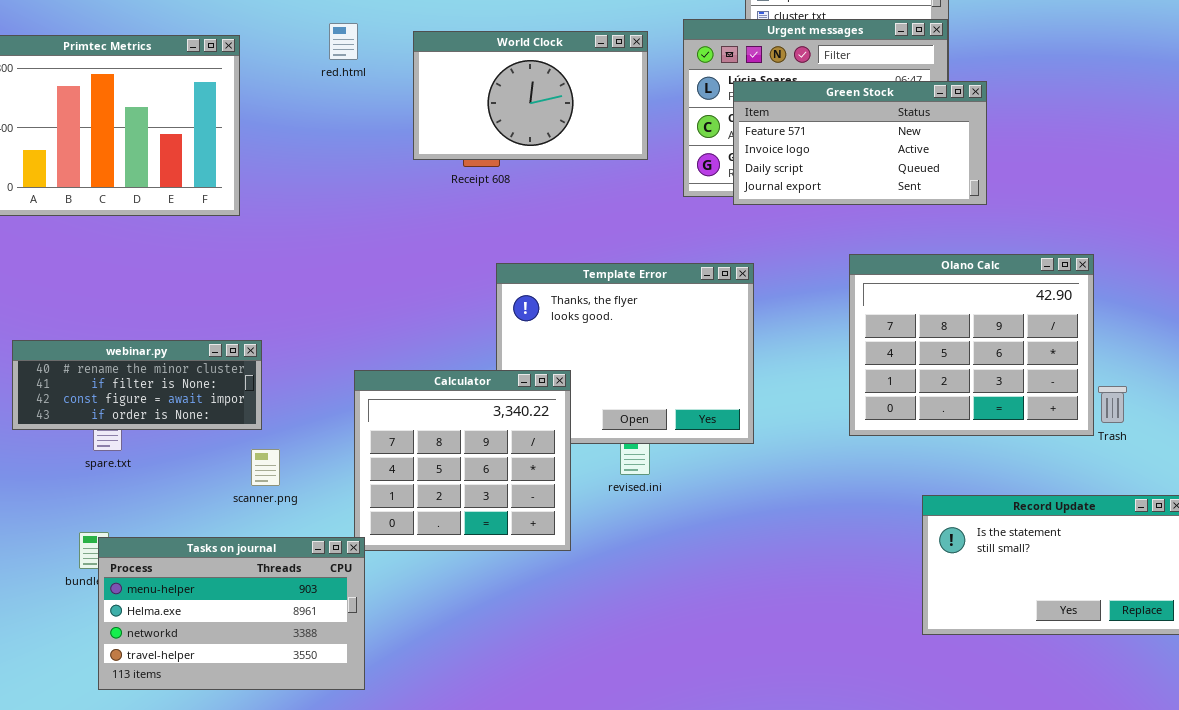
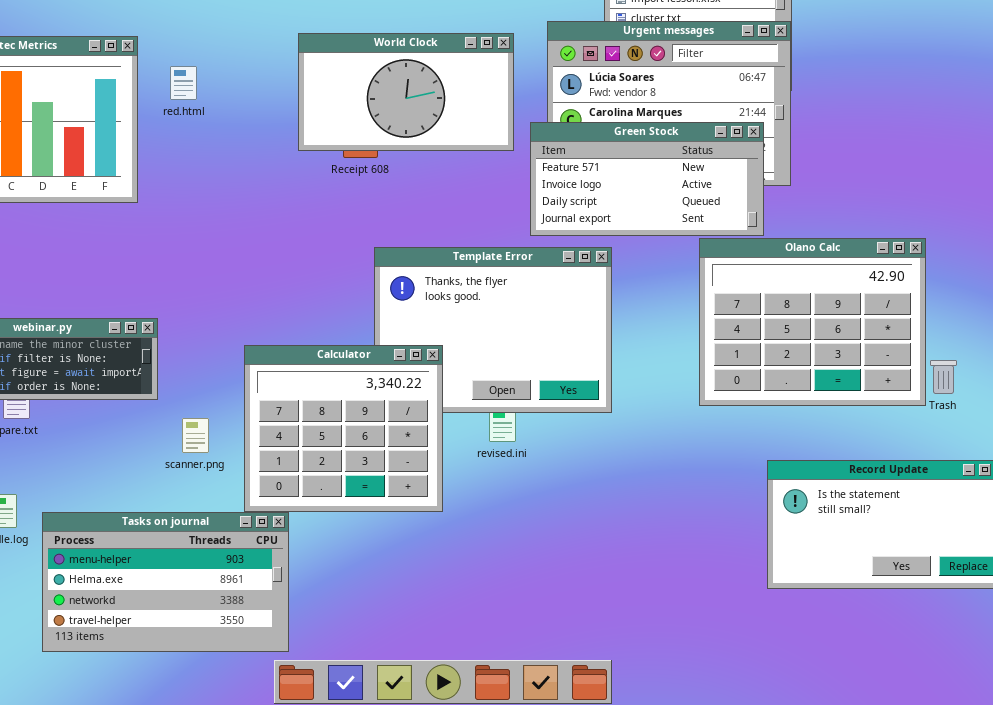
red.html: [329,23,358,60] -> [170,66,197,100], moved
Green Stock: [733,81,987,205] -> [530,122,764,236], moved
scanner.png: [251,449,280,486] -> [182,418,209,453], moved
Tasks on journal: [98,537,365,690] -> [42,512,289,652], moved

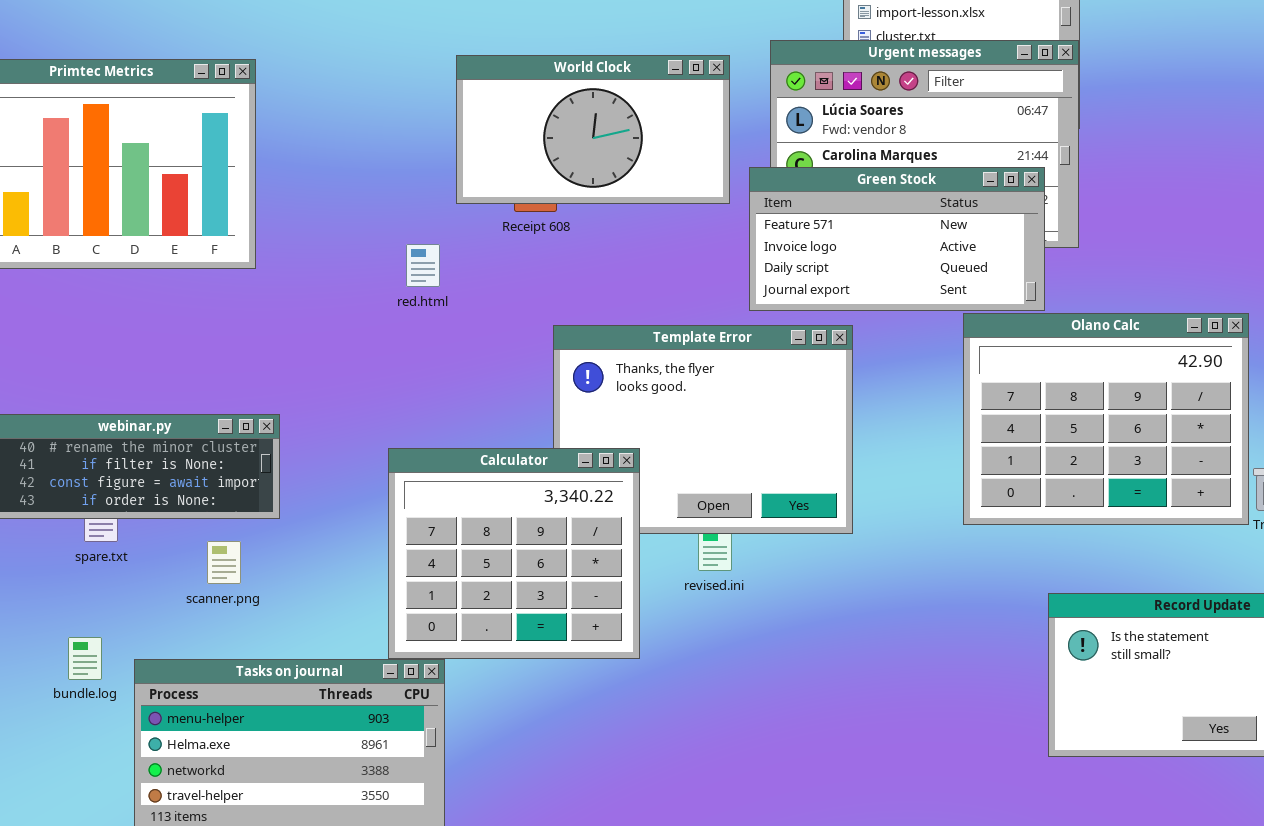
red.html: [170,66,197,100] -> [406,244,440,287], moved
scanner.png: [182,418,209,453] -> [207,541,241,584], moved

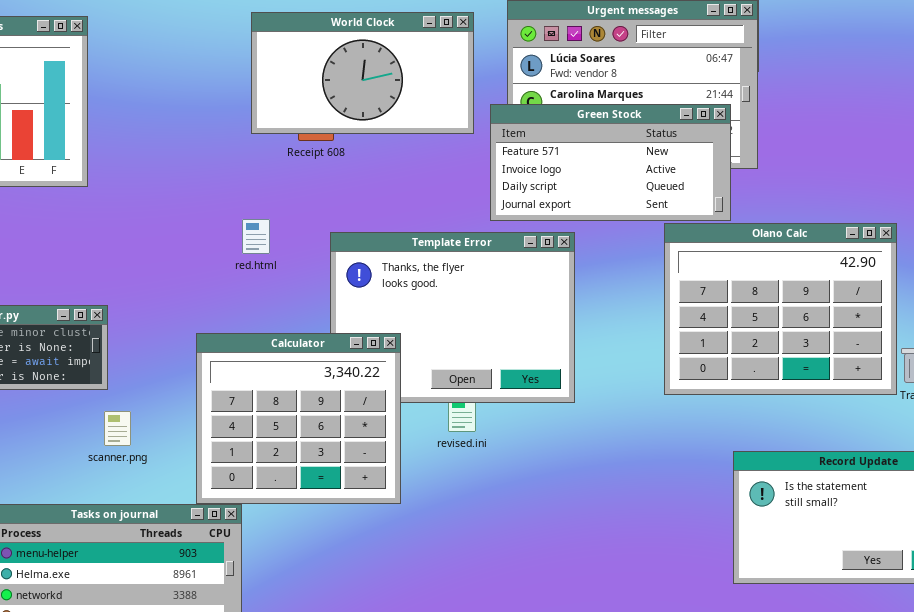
red.html: [406,244,440,287] -> [242,219,270,254], moved
scanner.png: [207,541,241,584] -> [104,411,131,446], moved

